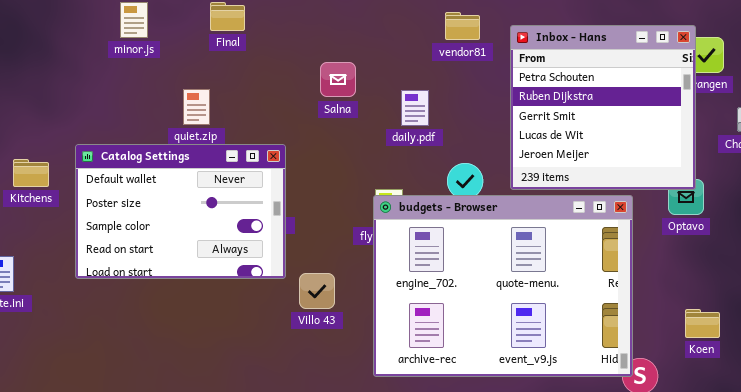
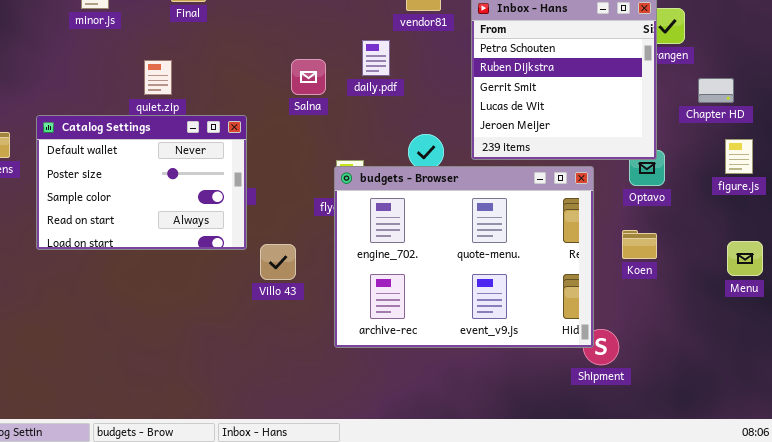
Salna: [320,62,356,97] -> [291,59,326,95], moved
daily.pdf: [401,90,429,126] -> [362,40,390,76], moved
Koen: [685,309,720,338] -> [622,230,657,259], moved

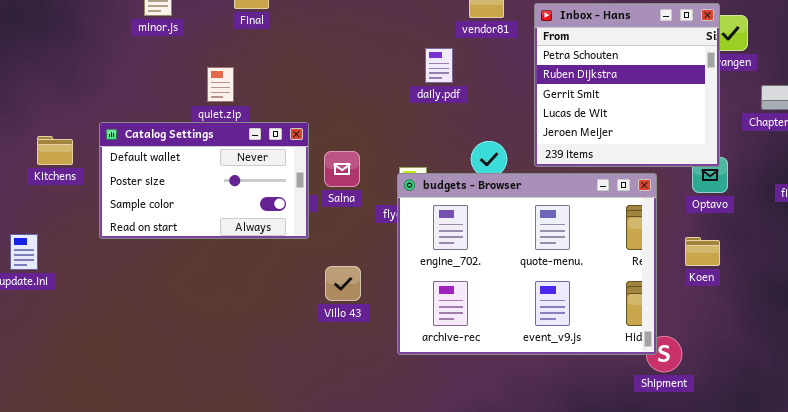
Salna: [291,59,326,95] -> [324,151,360,187], moved
Catalog Settings: [36,115,247,250] -> [99,122,309,239], resized
Villo 43: [260,244,296,280] -> [325,266,361,301], moved

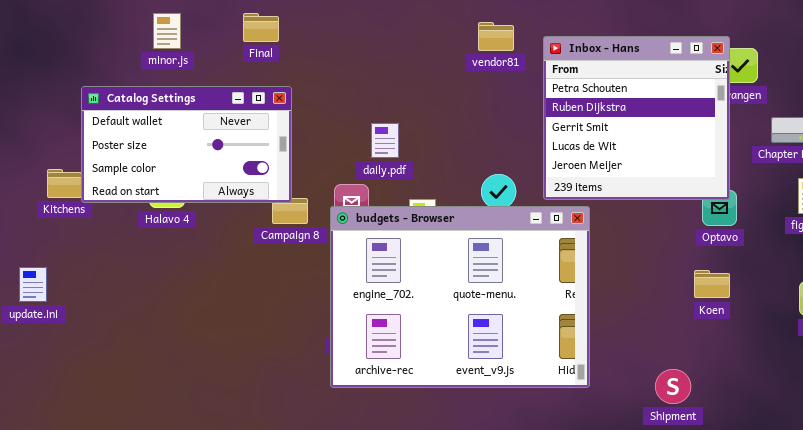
daily.pdf: [425,48,453,83] -> [371,123,399,158], moved
Catalog Settings: [99,122,309,239] -> [81,86,292,203], moved
budgets - Browser: [397,173,657,355] -> [330,206,590,388], moved

